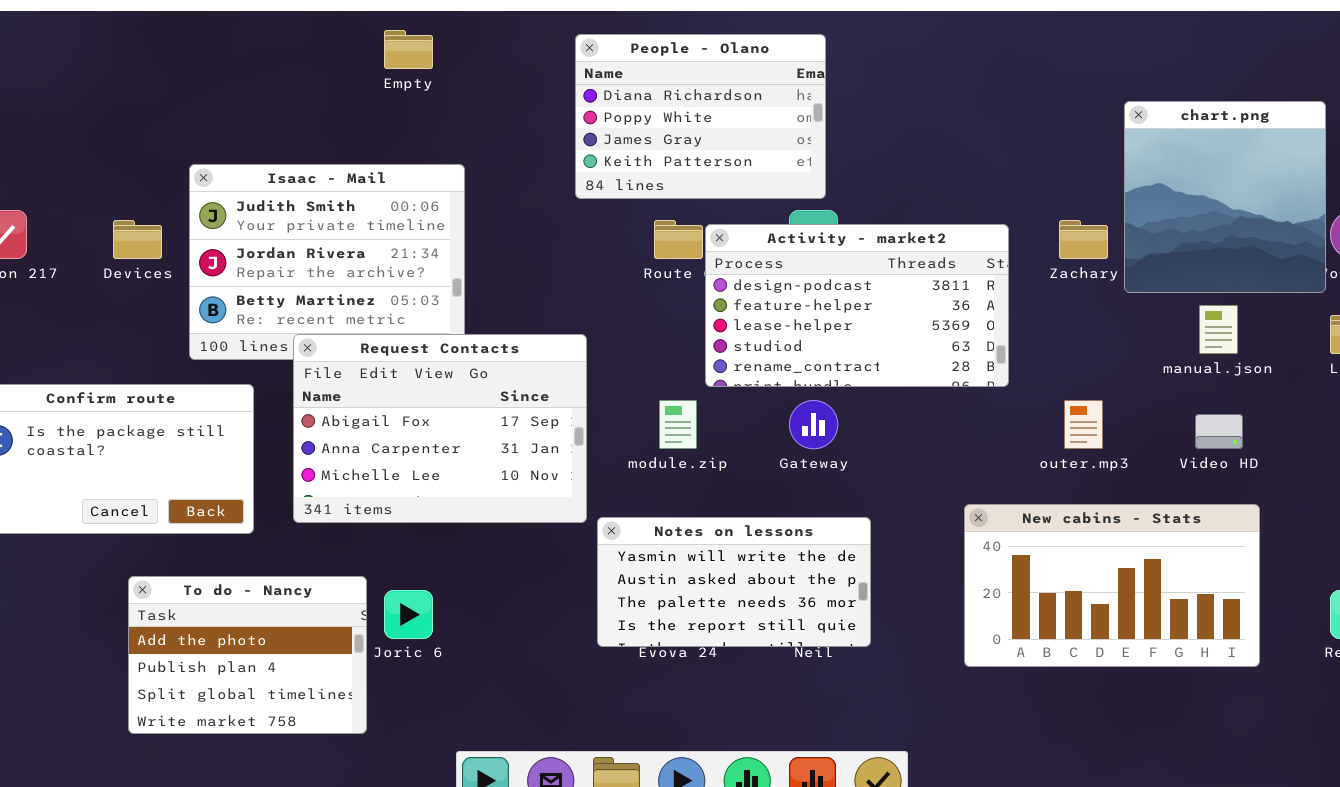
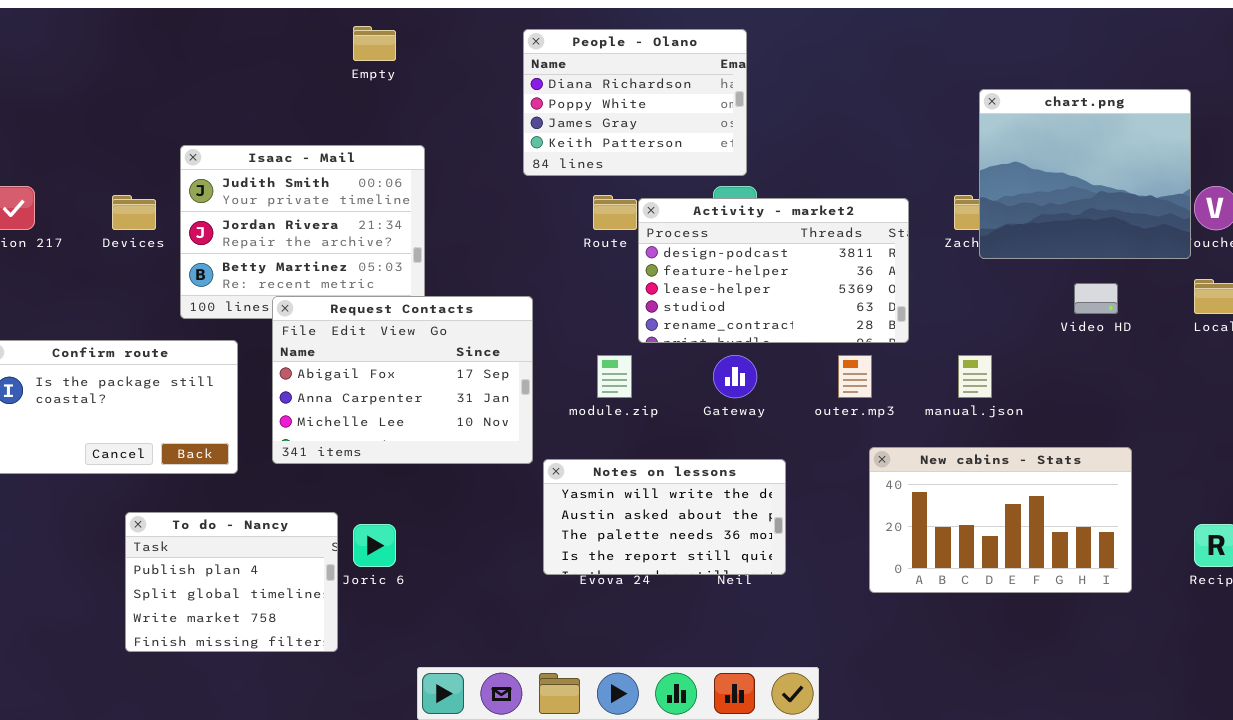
chart.png: [1124,101,1326,293] -> [979,89,1191,259], resized
manual.json: [1199,305,1238,354] -> [958,355,992,398], moved
outer.mp3: [1064,400,1103,449] -> [838,355,872,398], moved
Video HD: [1195,414,1243,449] -> [1074,283,1118,314], moved
To do - Nancy: [128,576,367,734] -> [125,512,338,652], scrolled down 1 row

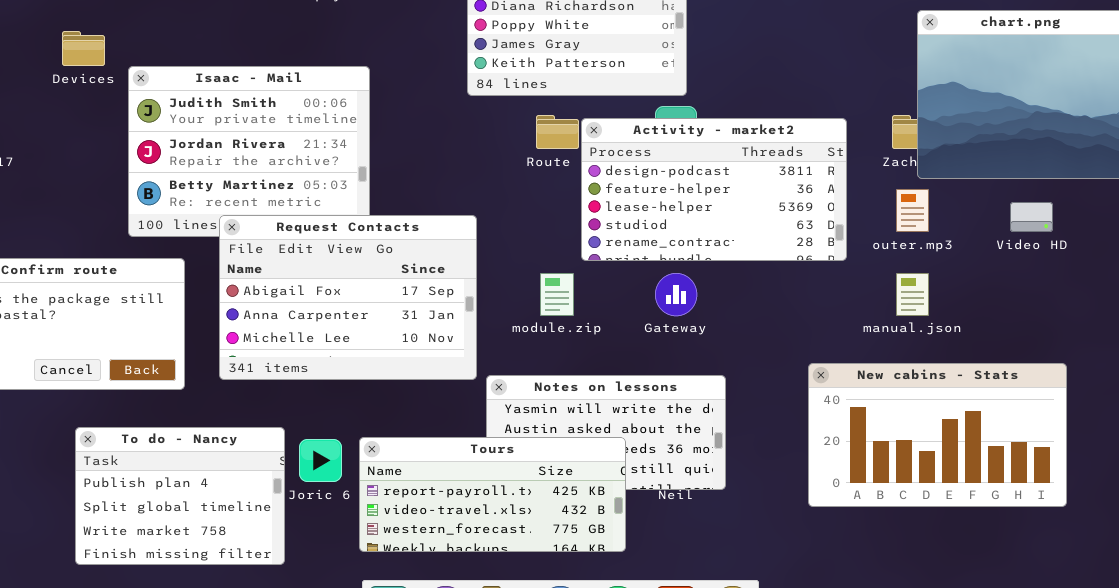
Devices: [112,195,156,230] -> [62,31,105,66], moved
outer.mp3: [838,355,872,398] -> [896,189,929,232], moved
Tours: none -> [359,437,626,552], opened

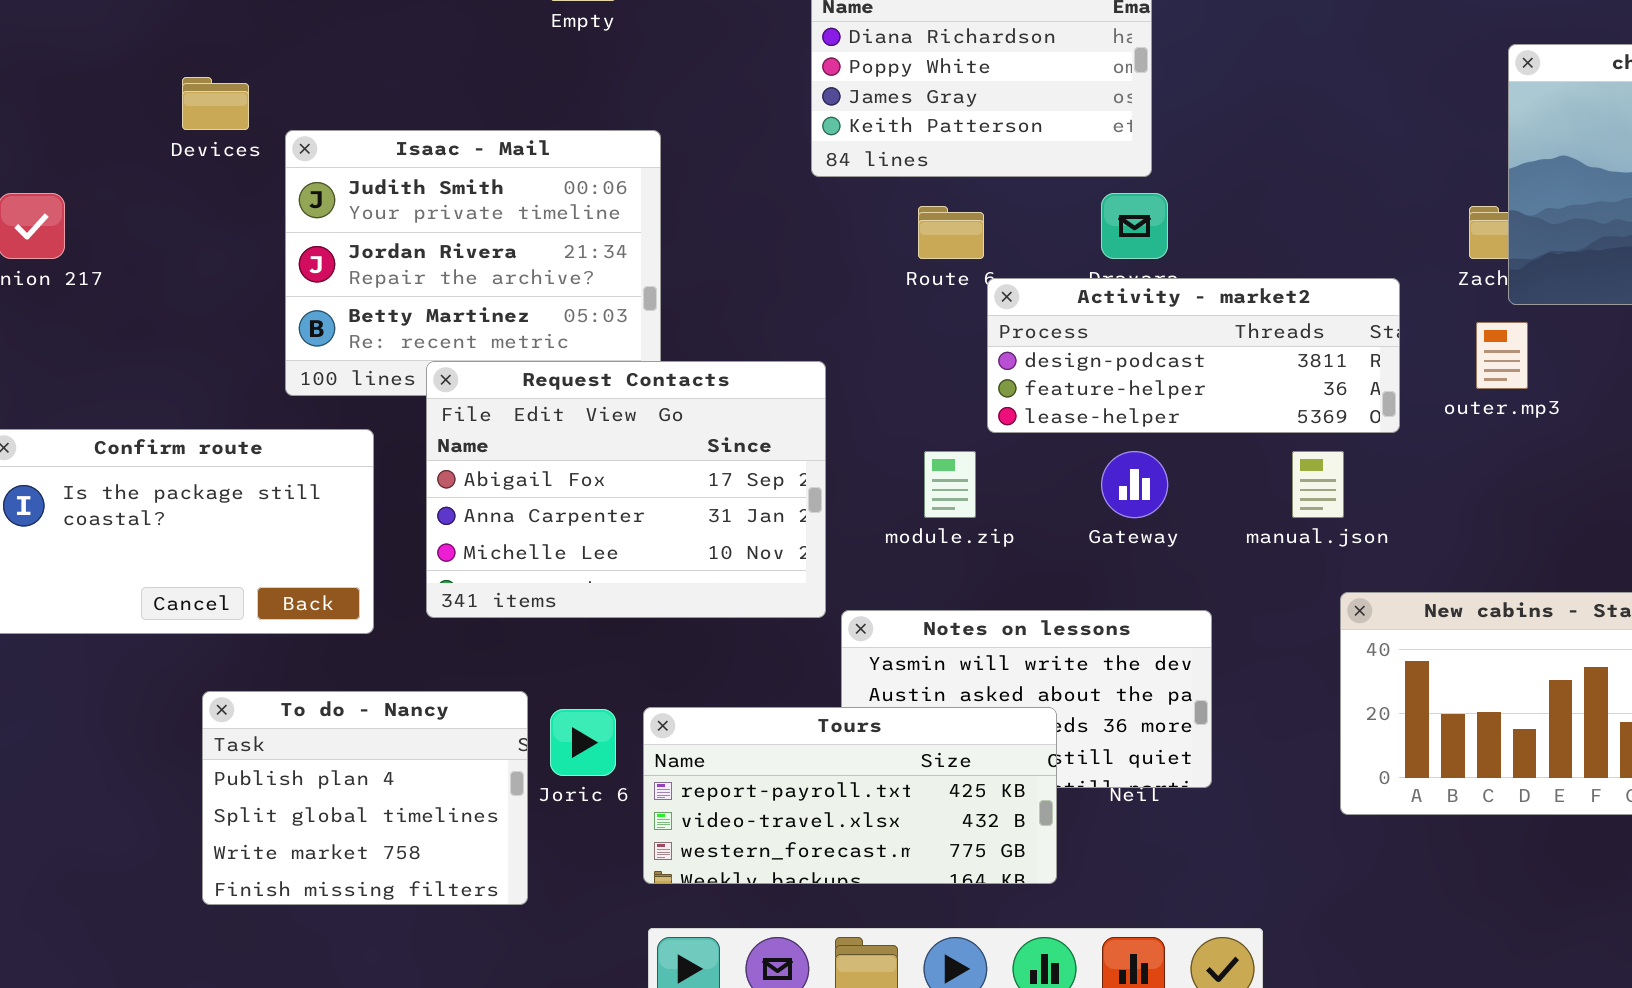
Activity - market2: [581,118,847,261] -> [987,278,1400,433], resized
manual.json: [896,273,929,316] -> [1292,451,1344,518], moved

